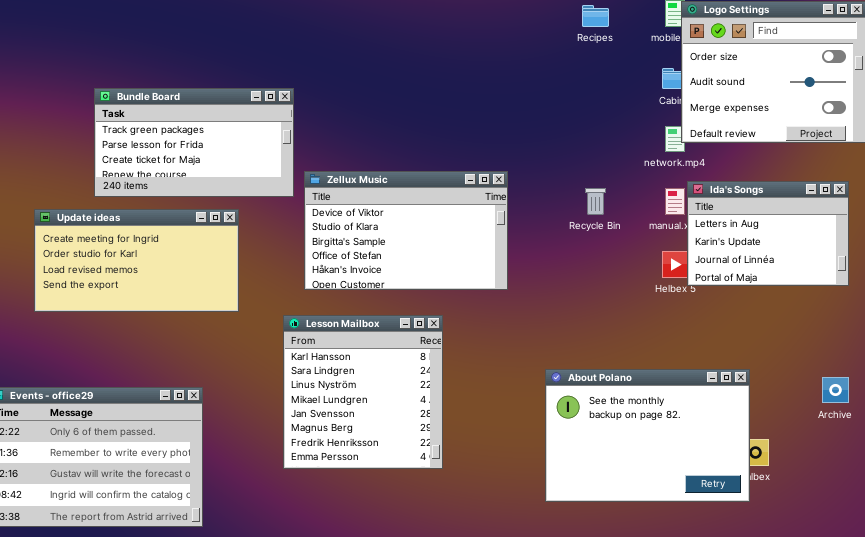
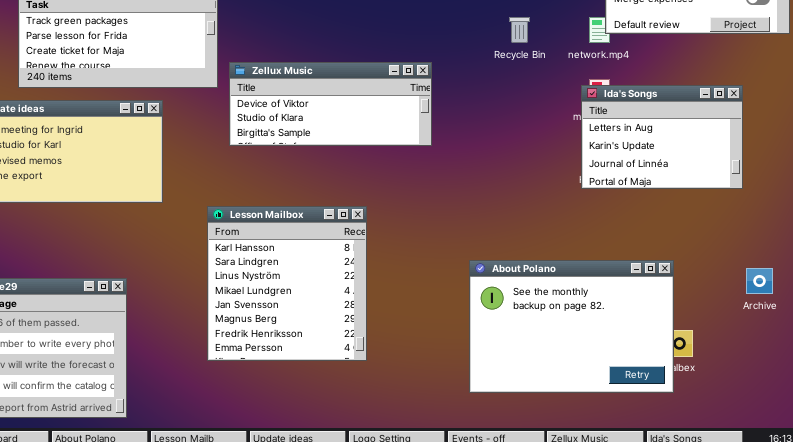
Zellux Music: [304,171,508,290] -> [229,62,432,146], resized
Ida's Songs: [687,181,849,286] -> [581,85,743,189], moved
Recycle Bin: [585,188,606,215] -> [509,17,530,43], moved

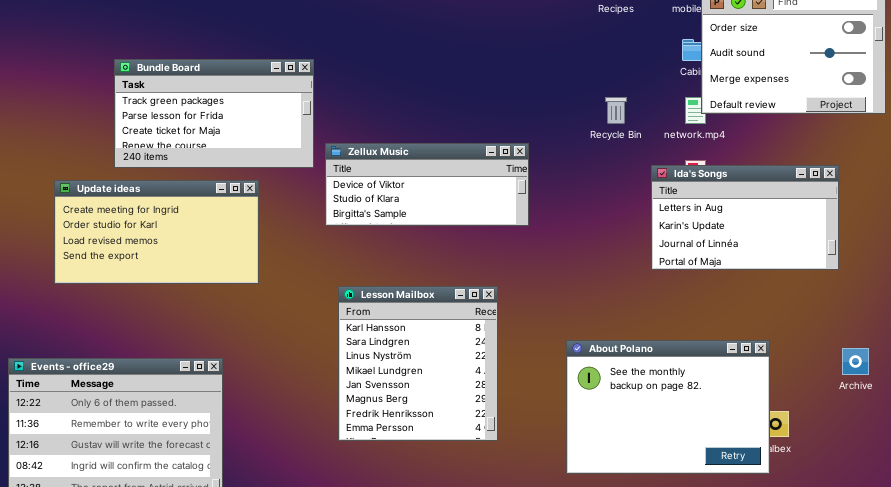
Ida's Songs: [581,85,743,189] -> [651,165,839,270], resized
Lesson Mailbox: [207,206,367,361] -> [338,286,498,441], moved

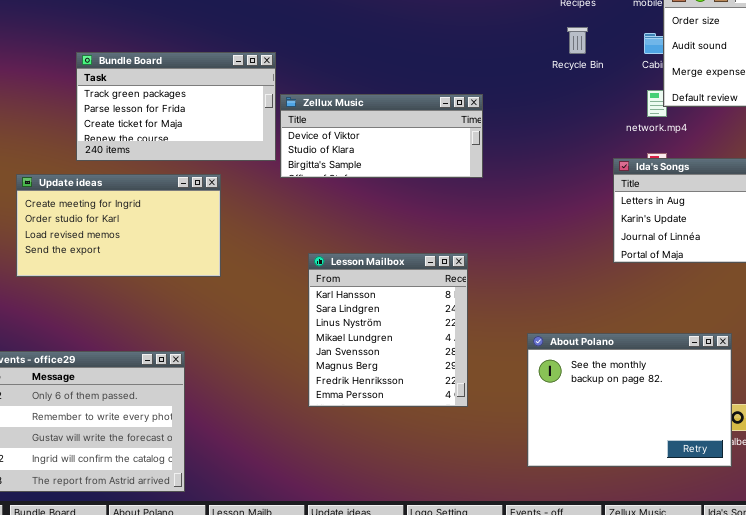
Recycle Bin: [605,97,627,124] -> [567,27,588,54], moved
Zellux Music: [325,143,529,226] -> [280,94,483,178], moved
Lesson Mailbox: [338,286,498,441] -> [308,253,468,407], moved

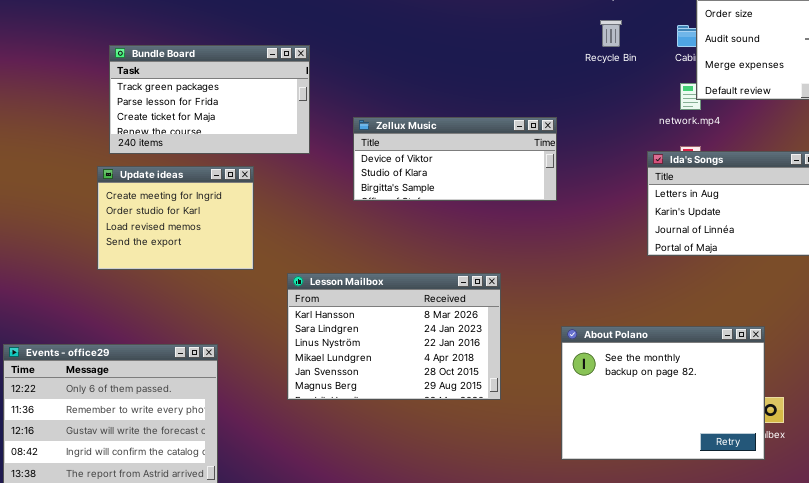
Zellux Music: [280,94,483,178] -> [353,117,557,201], moved
Update ideas: [16,174,221,277] -> [97,166,254,270], resized
Lesson Mailbox: [308,253,468,407] -> [287,273,501,400], resized

